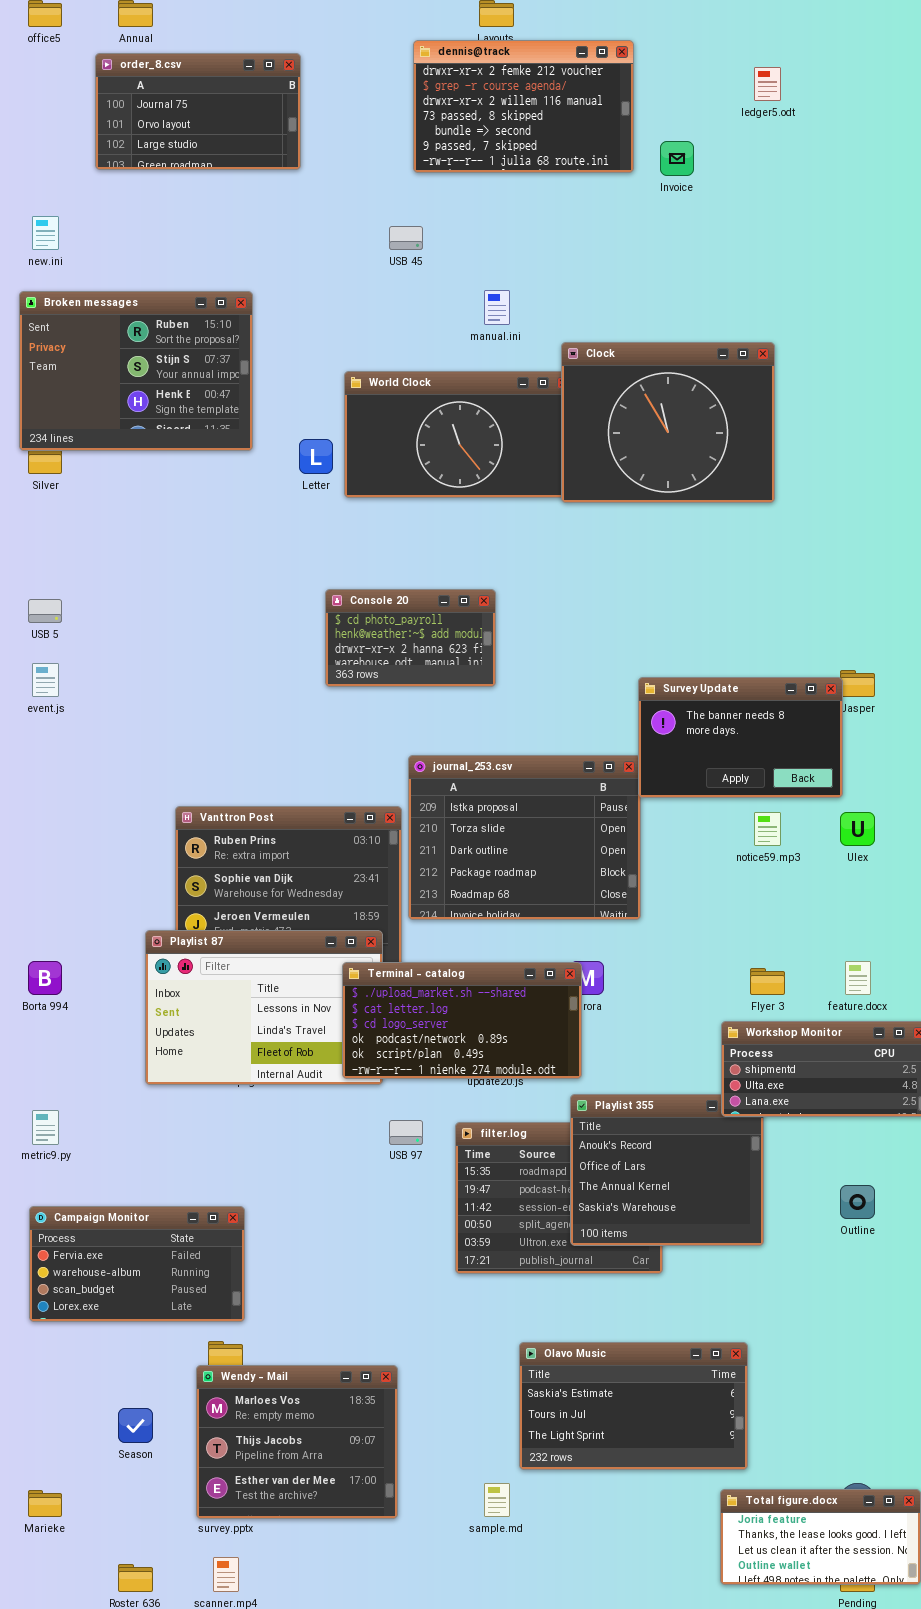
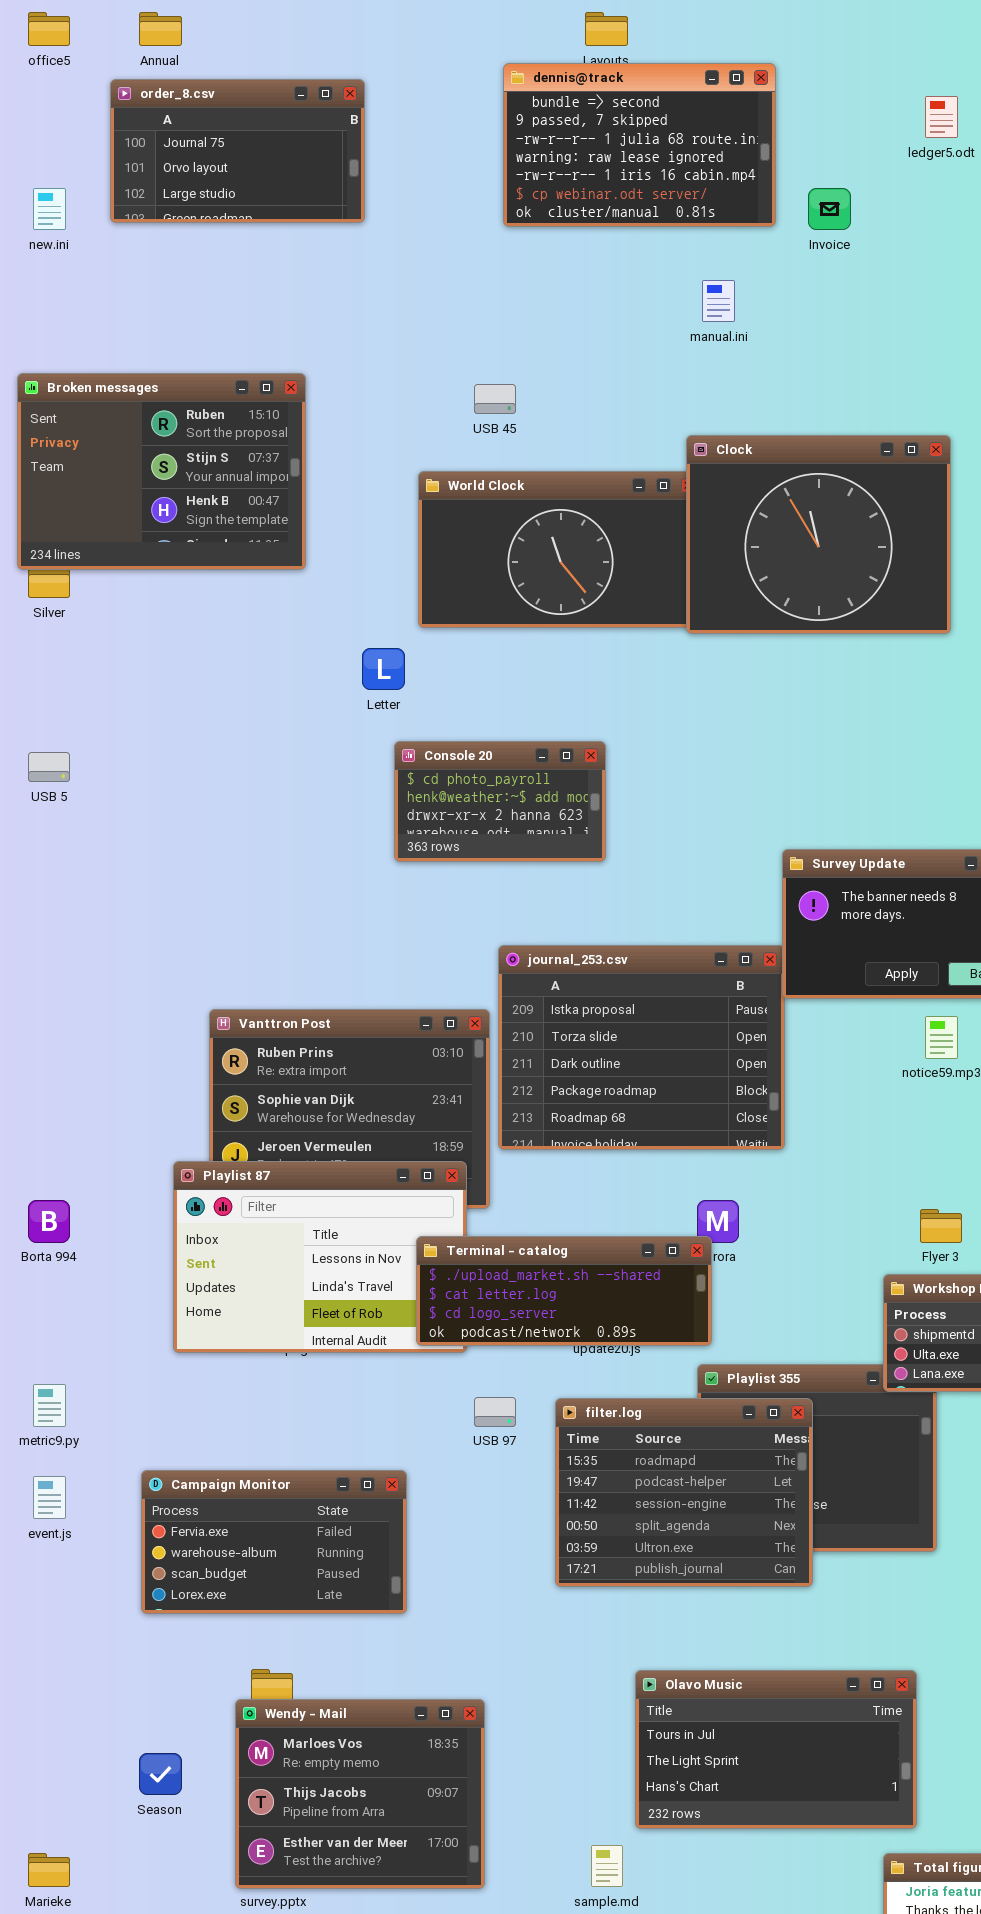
dennis@track: [413,40,634,173] -> [503,63,776,227], scrolled down 4 rows
new.ini: [32,216,59,250] -> [33,188,66,230], moved
USB 45: [389,226,423,250] -> [474,384,516,414], moved
manual.ini: [484,290,510,325] -> [702,280,735,322], moved
Letter: [299,439,333,474] -> [362,648,405,690], moved
event.js: [32,663,59,697] -> [33,1476,66,1519], moved
Terminal - catalog: [342,962,582,1079] -> [416,1236,712,1346], resized
filter.log: [455,1122,663,1274] -> [555,1398,813,1587], raised
Campaign Monitor: [29,1206,245,1322] -> [141,1470,407,1614], moved
Olavo Music: [519,1342,748,1470] -> [635,1670,917,1829], scrolled down 1 row

